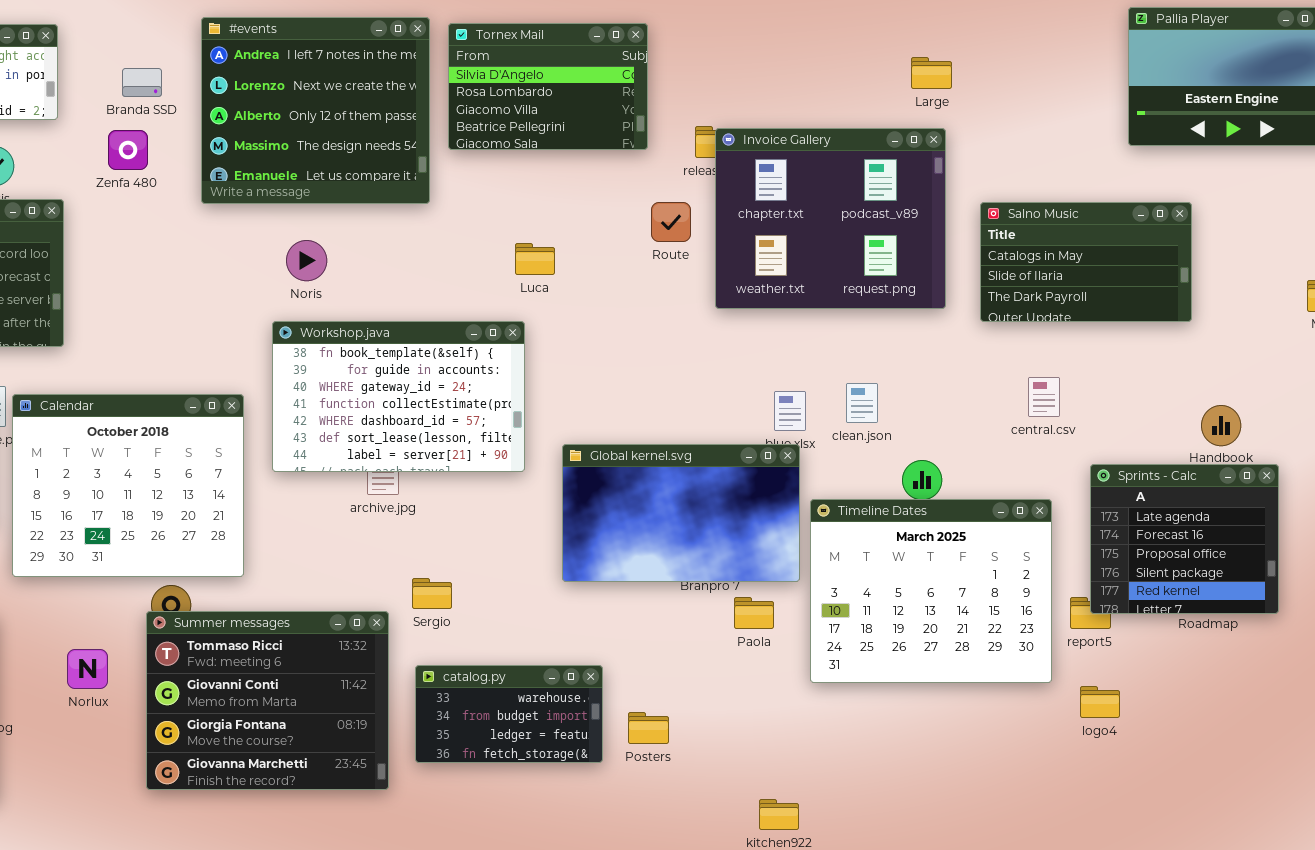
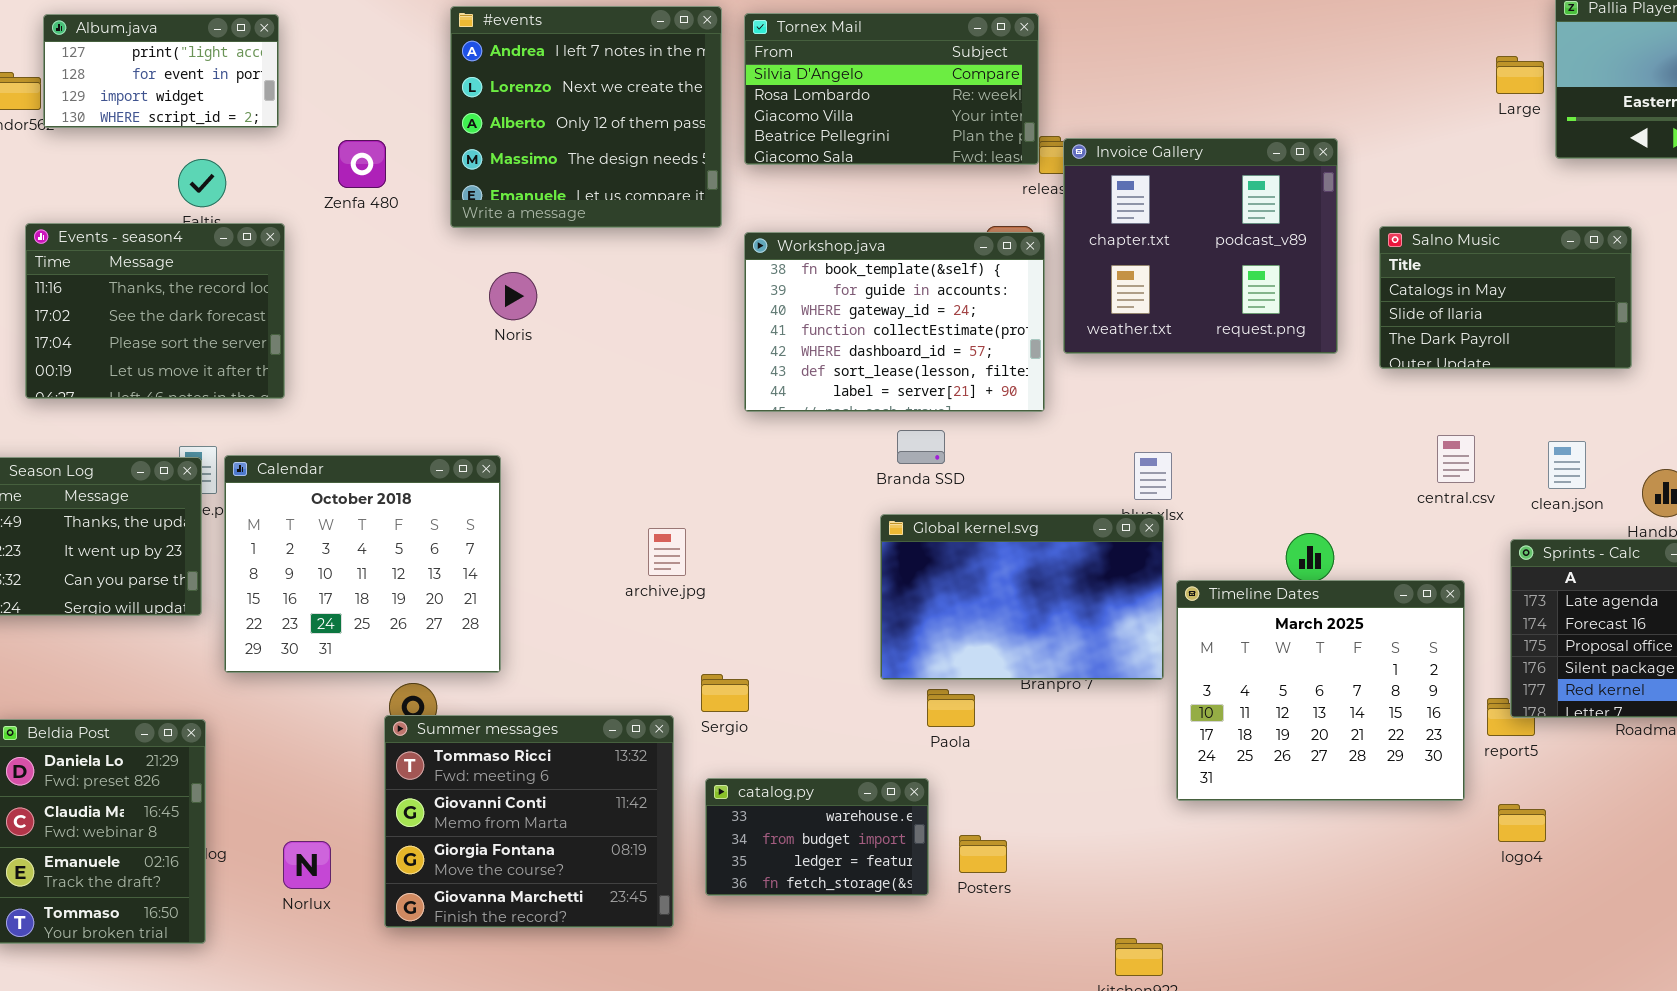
Tornex Mail: [448,23,648,150] -> [744,13,1039,165], resized
Large: [911,57,952,89] -> [1496,56,1544,94], moved
Branda SSD: [122,68,162,97] -> [897,430,945,464], moved
Noris: [286,240,327,281] -> [489,272,537,320], moved
Workshop.java: [272,321,525,472] -> [744,232,1045,412], moved
clean.json: [846,383,878,423] -> [1548,441,1586,489], moved
Paola: [734,597,774,629] -> [927,689,975,727], moved
Norlux: [67,649,108,689] -> [283,841,331,889], moved

